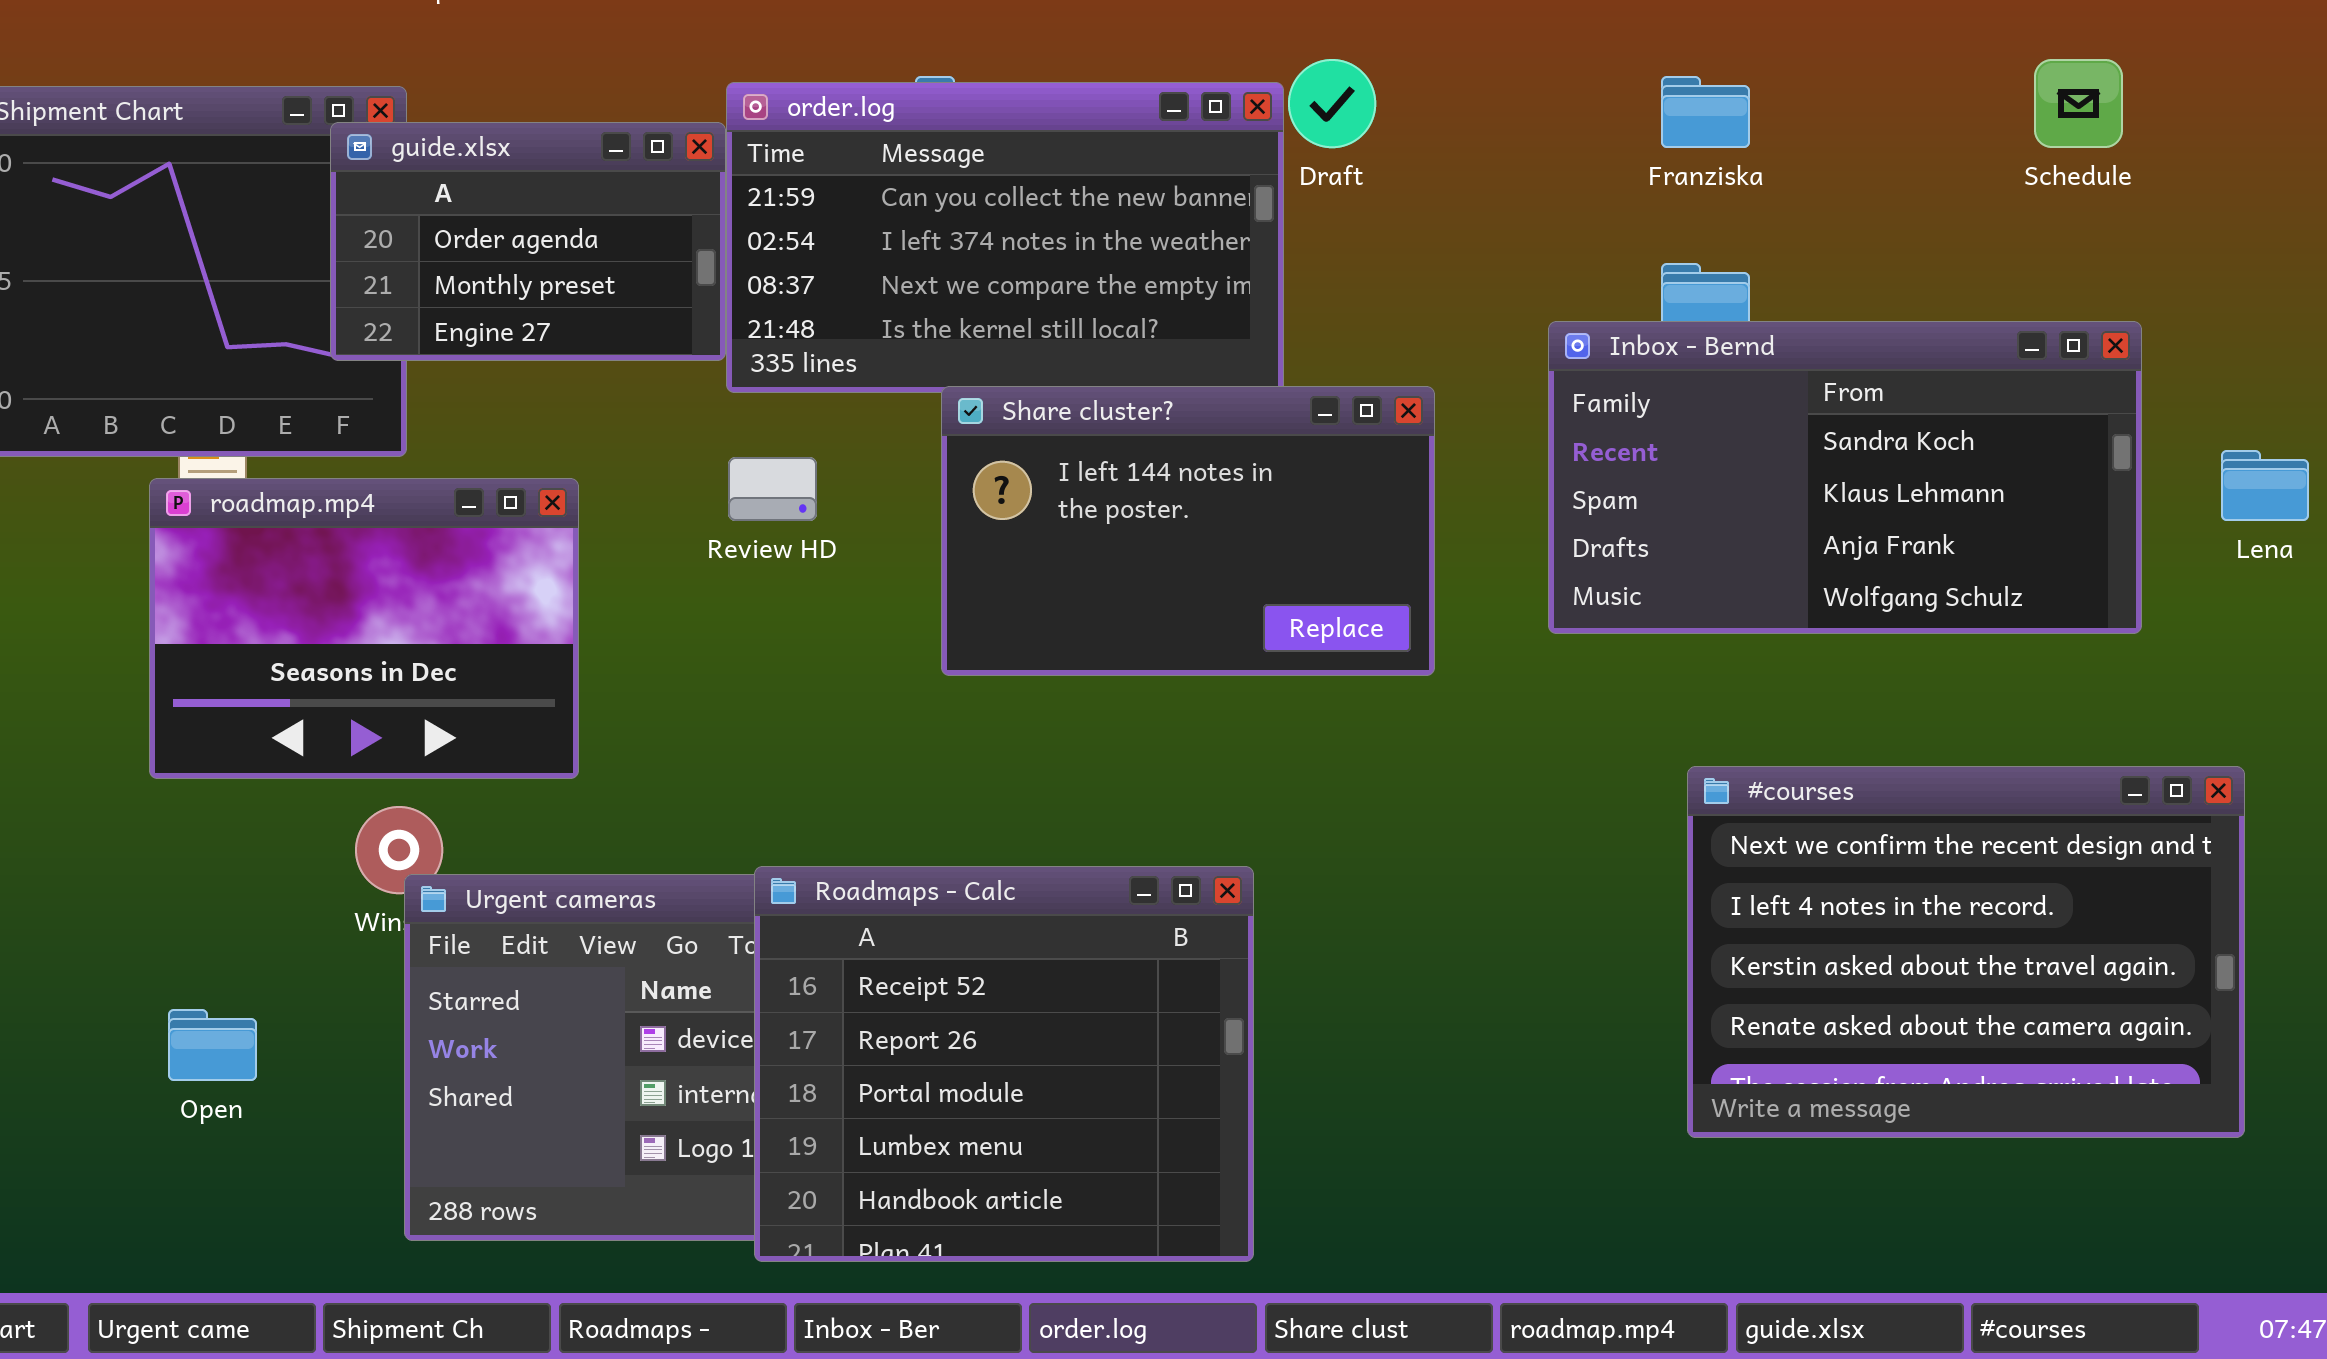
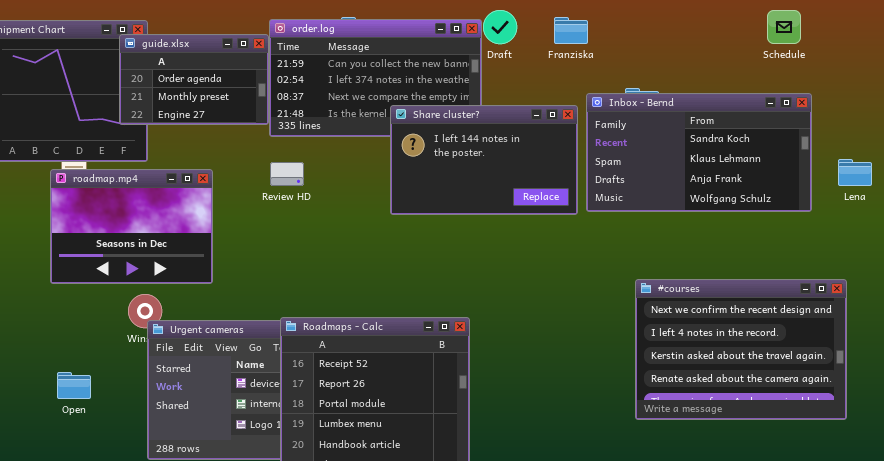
Franziska: [1661,76,1750,148] -> [554,17,588,44], moved
Inbox - Bernd: [1548,321,2142,634] -> [586,93,812,212], moved
Share cluster?: [941,386,1435,676] -> [390,105,578,215], moved

